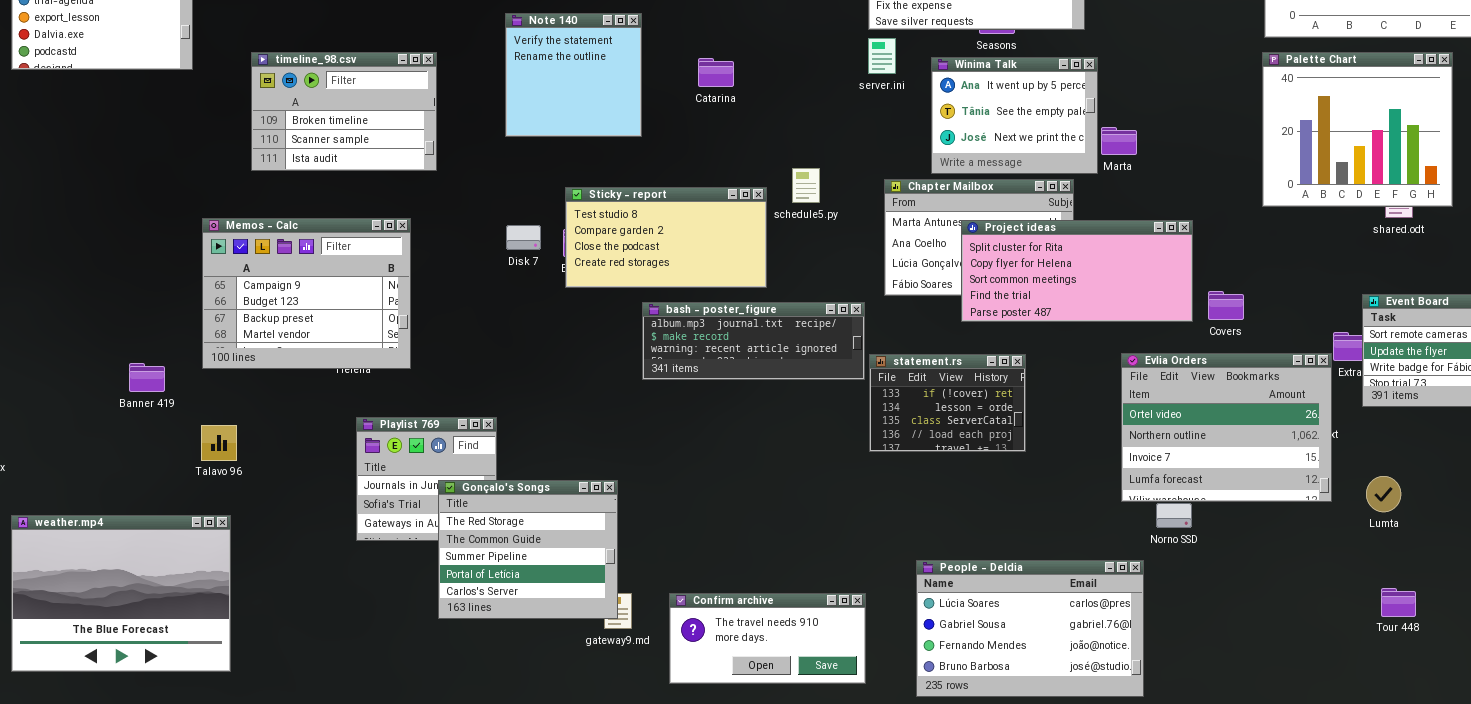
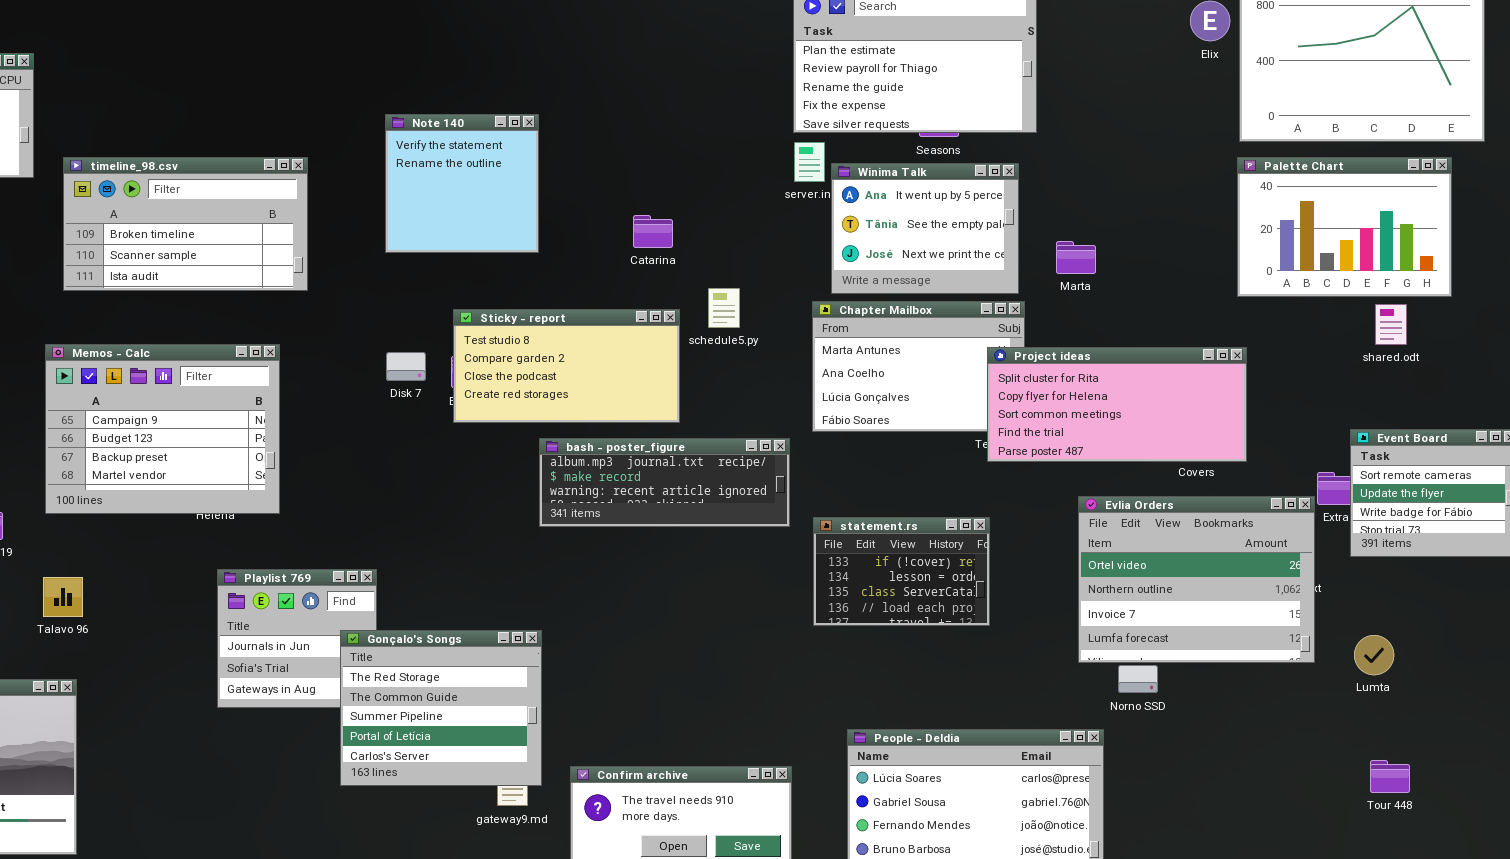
timeline_98.csv: [251,52,437,171] -> [63,157,308,291], resized
Palette Chart: [1262,52,1453,207] -> [1237,157,1452,297], resized
Winima Talk: [931,57,1098,174] -> [831,163,1019,294], moved
Catarina: [698,58,734,87] -> [633,215,673,248], moved
Project ideas: [961,220,1193,322] -> [987,347,1247,462], moved
statement.rs: [869,354,1026,452] -> [813,517,990,626], moved
Gonçalo's Songs: [438,480,618,619] -> [340,630,542,786], moved

